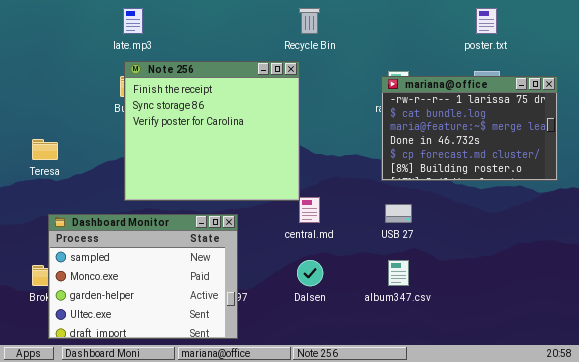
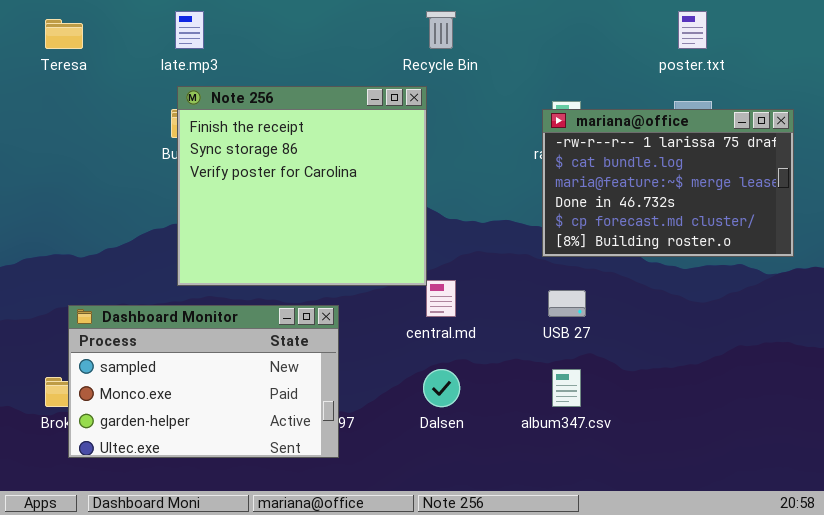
Teresa: [32,139,58,160] -> [45,19,83,49], moved
Dashboard Monitor: [48,214,238,339] -> [68,305,339,458], resized

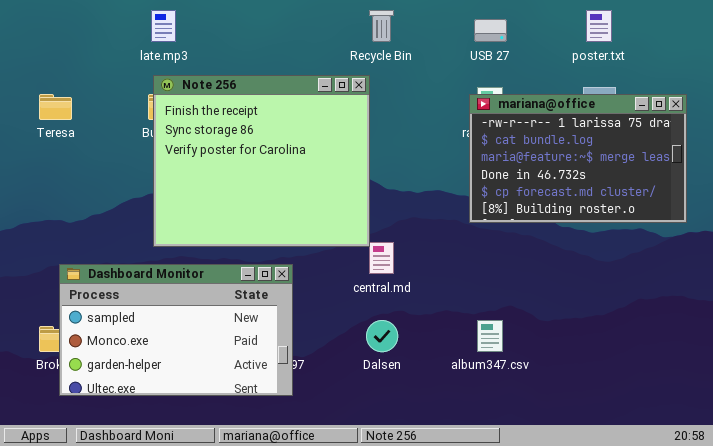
Teresa: [45,19,83,49] -> [39,94,72,120], moved
USB 27: [548,290,586,317] -> [474,19,507,42], moved

